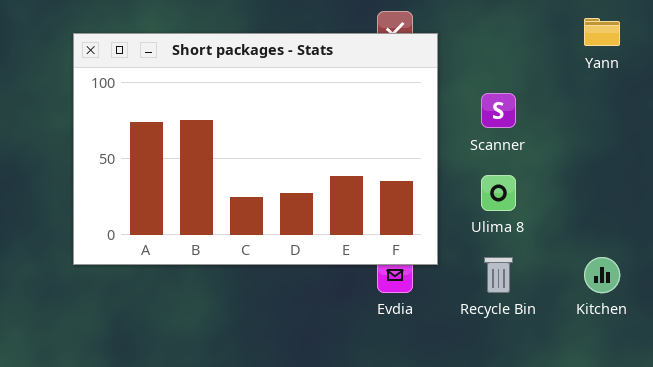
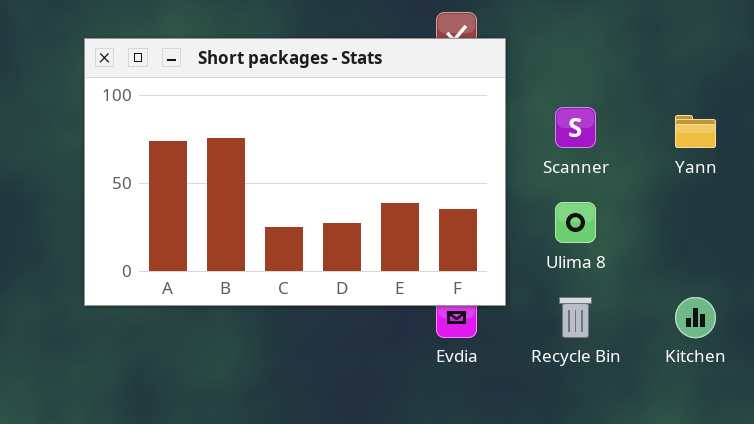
Yann: [584,18,620,46] -> [675,115,716,148], moved

